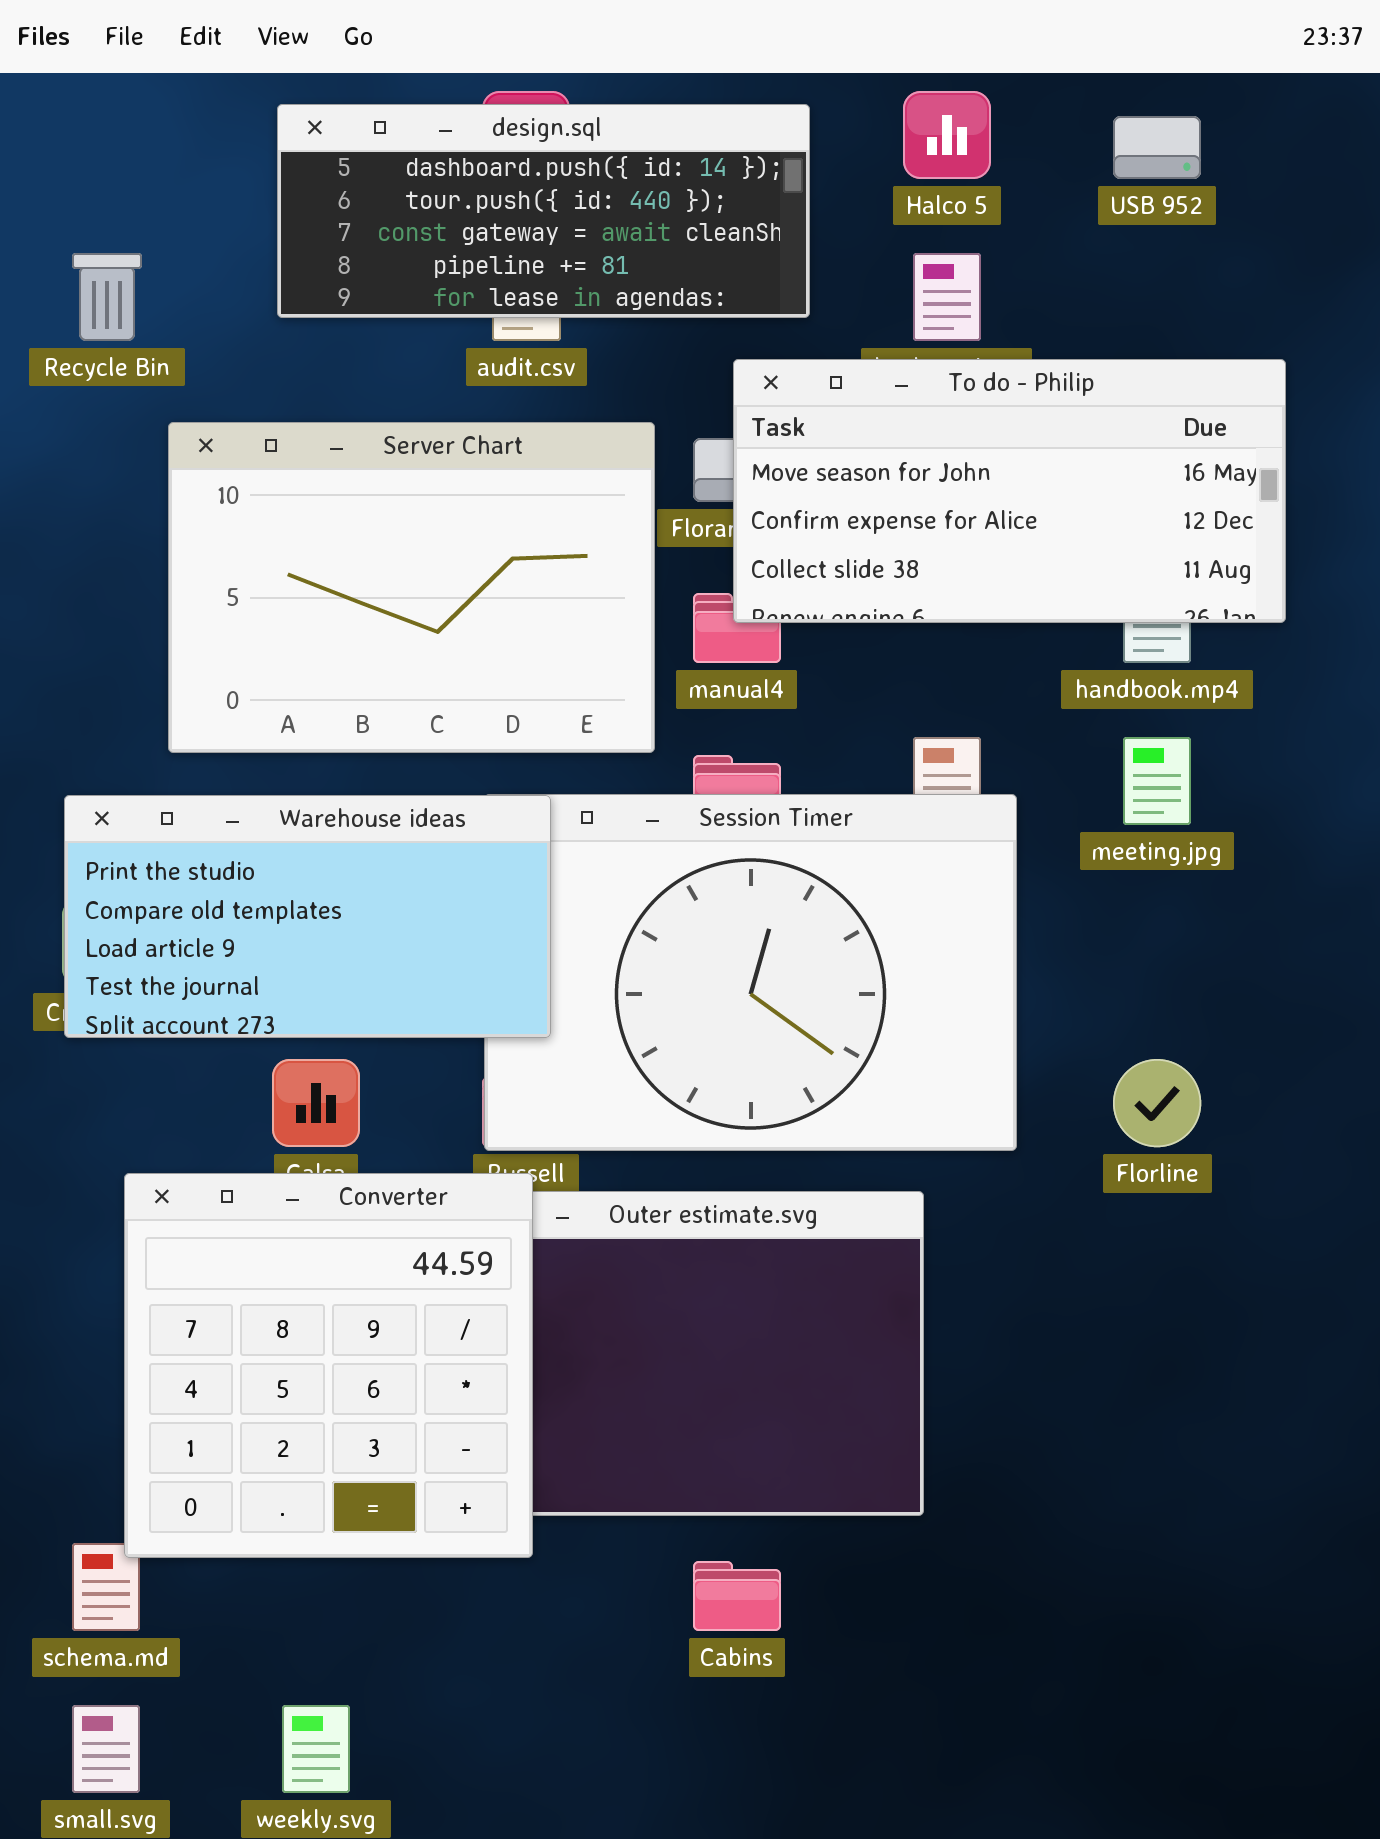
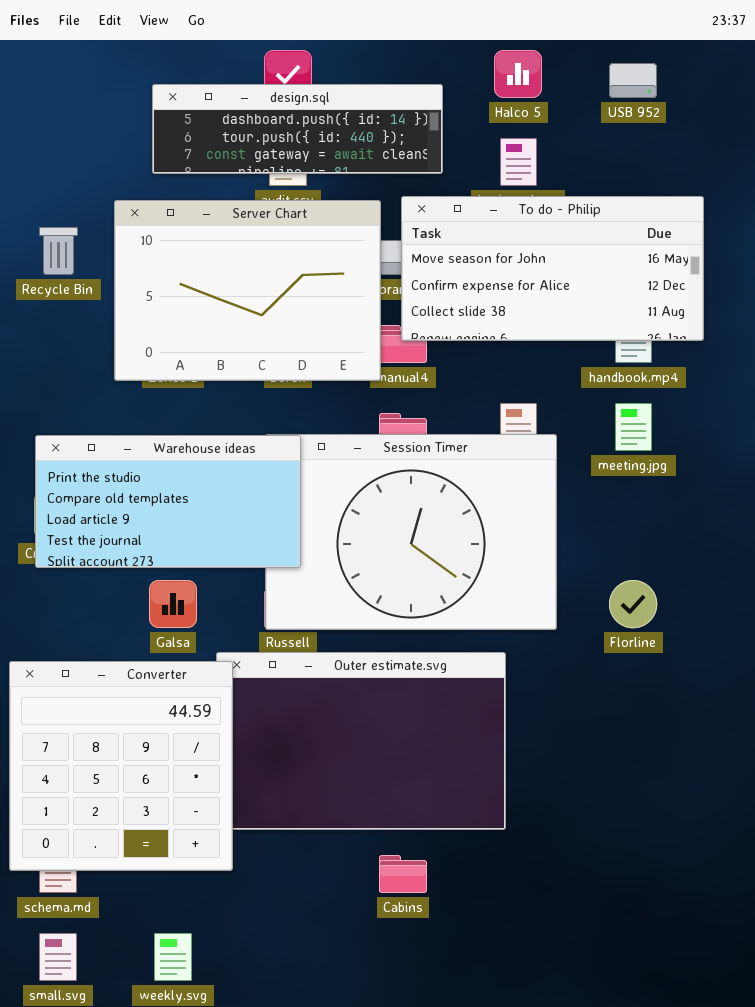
design.sql: [277,104,810,318] -> [152,84,443,174], resized
Recycle Bin: [72,253,142,341] -> [39,227,78,275], moved
Server Chart: [168,422,655,753] -> [114,200,381,381], moved
Converter: [124,1173,533,1558] -> [9,661,233,871], moved

